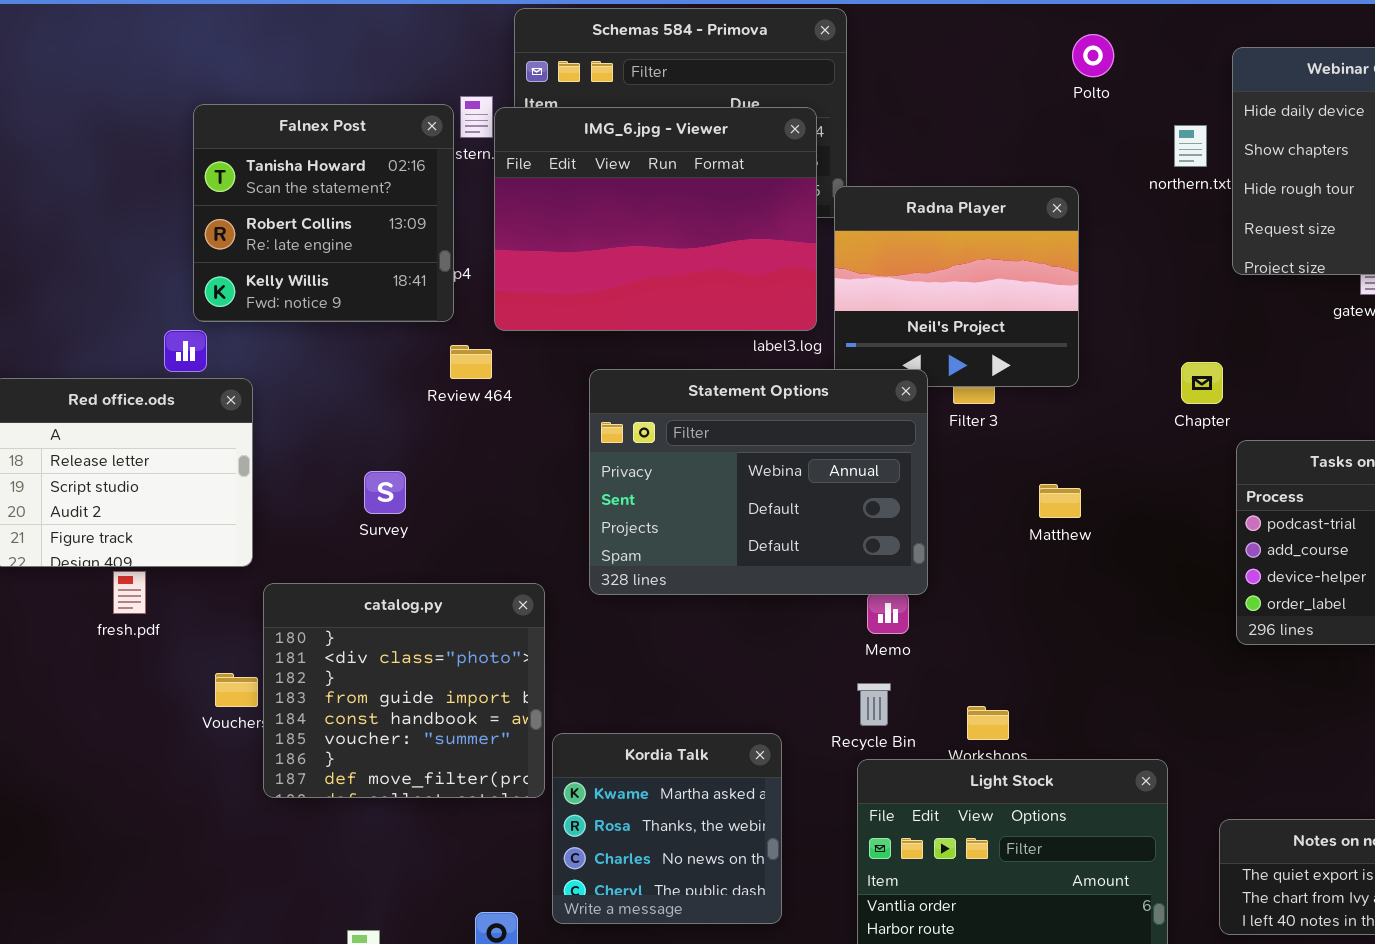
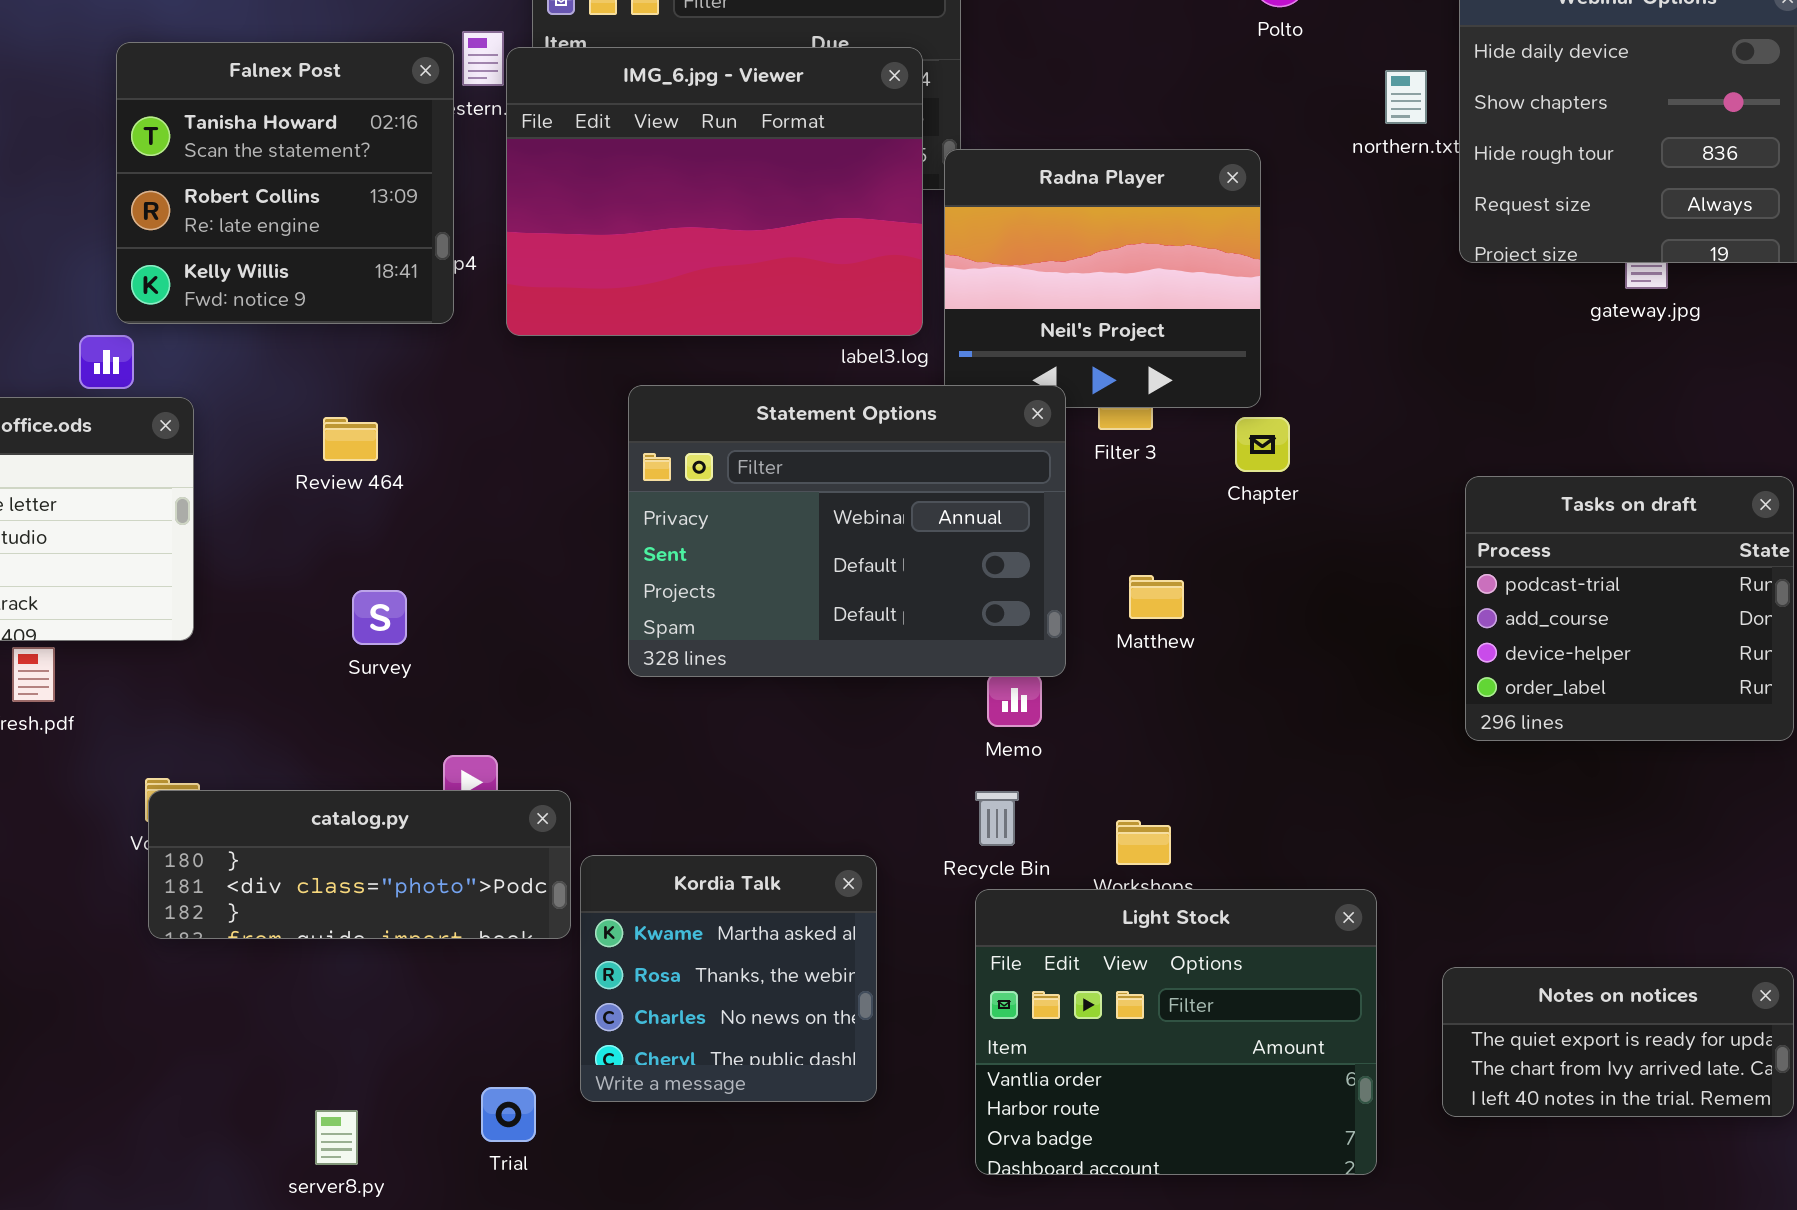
Review 464: [450,345,492,379] -> [323,417,378,461], moved
Chapter: [1181,362,1223,404] -> [1235,417,1290,472], moved
Survey: [364,471,406,514] -> [352,590,407,645], moved
Matthew: [1039,484,1081,518] -> [1129,575,1184,619], moved
catalog.py: [263,583,545,798] -> [148,790,571,939], resized

